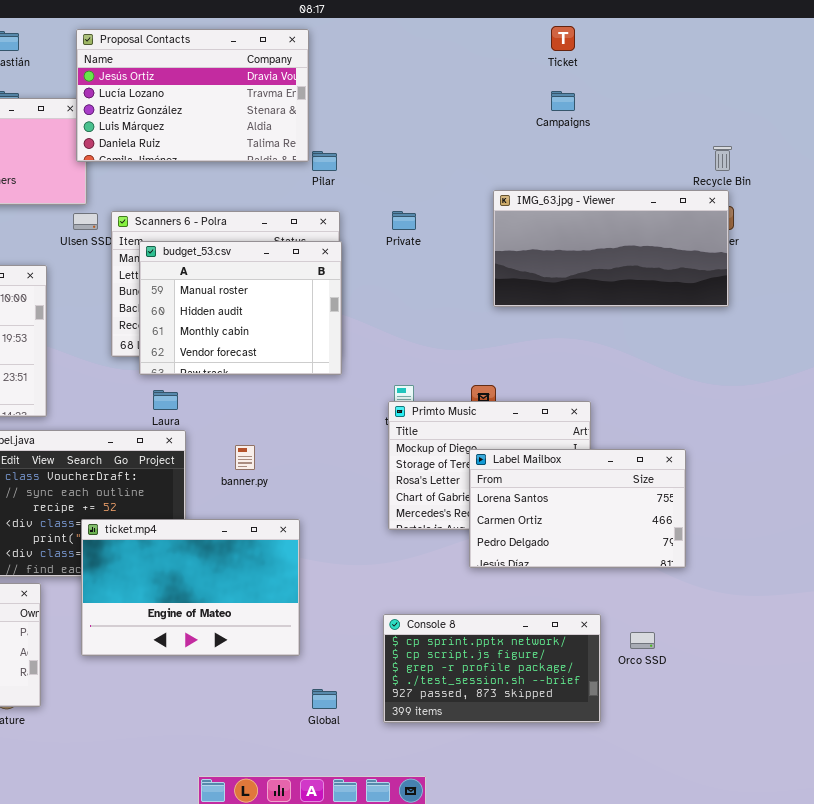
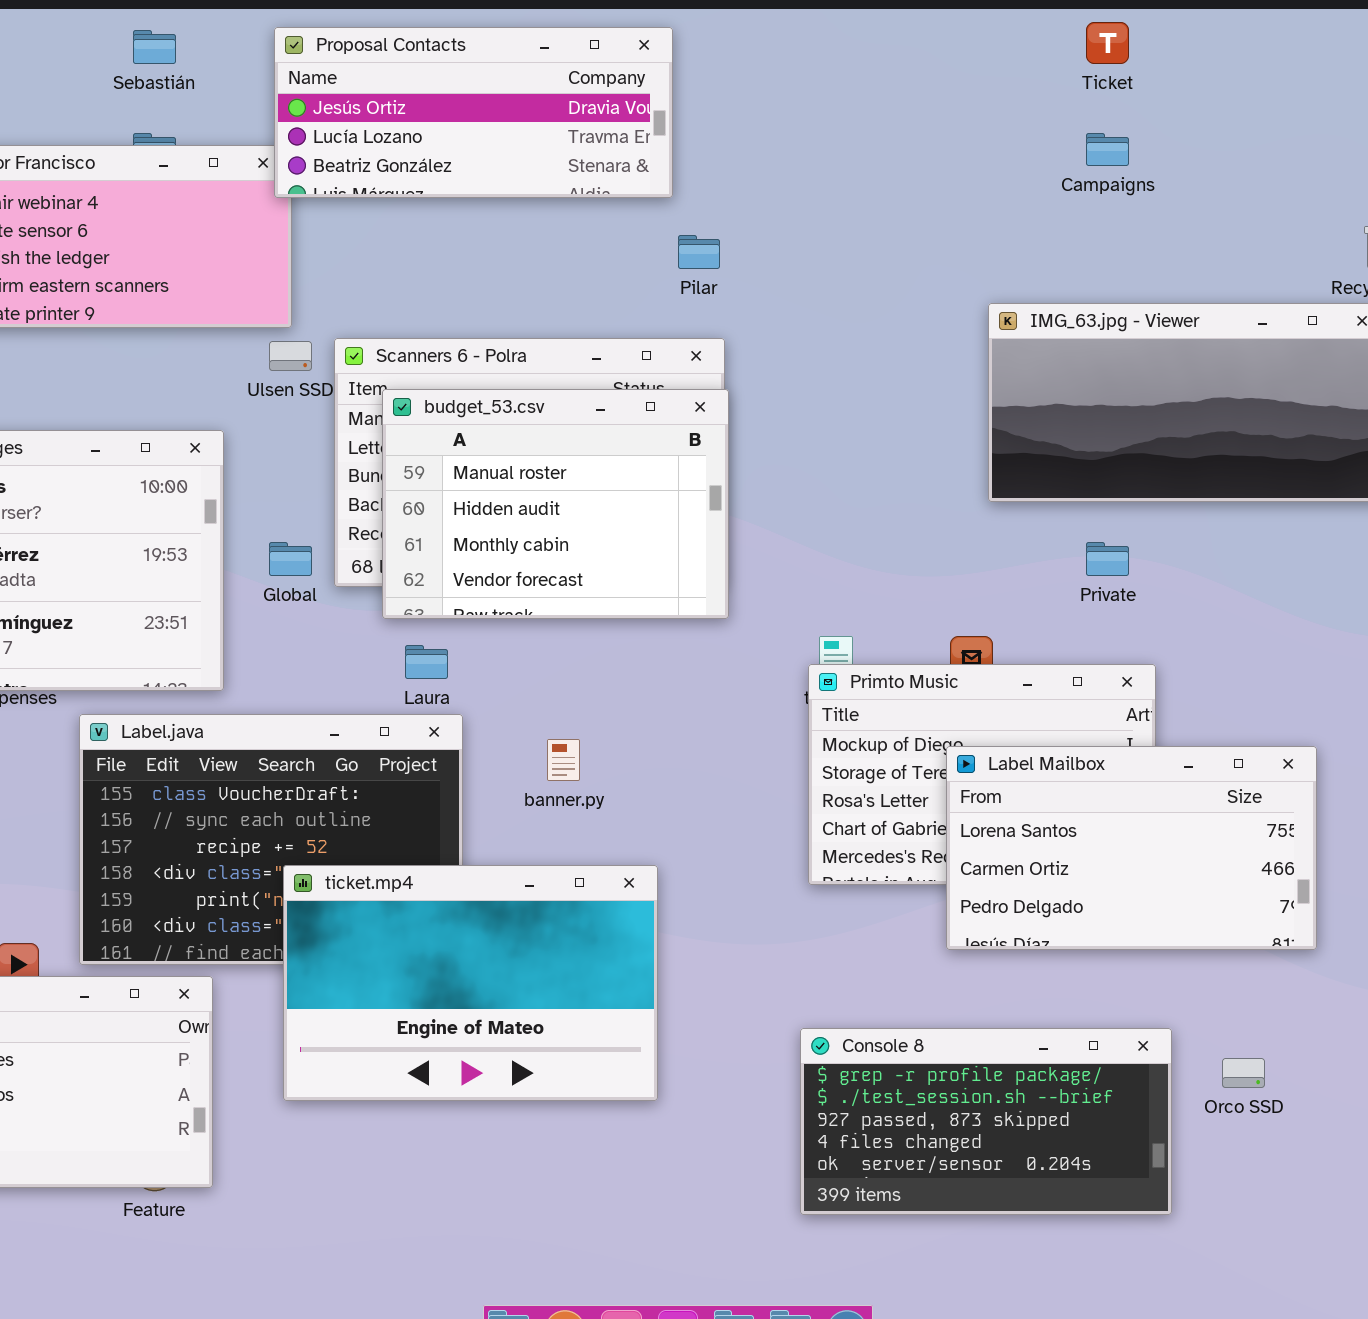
Proposal Contacts: [76,29,309,162] -> [274,27,673,198], resized
Private: [392,211,416,230] -> [1086,542,1129,576], moved
Console 8: [383,614,601,723] -> [800,1028,1172,1215], scrolled down 2 rows
Global: [312,689,337,709] -> [269,542,312,576], moved

